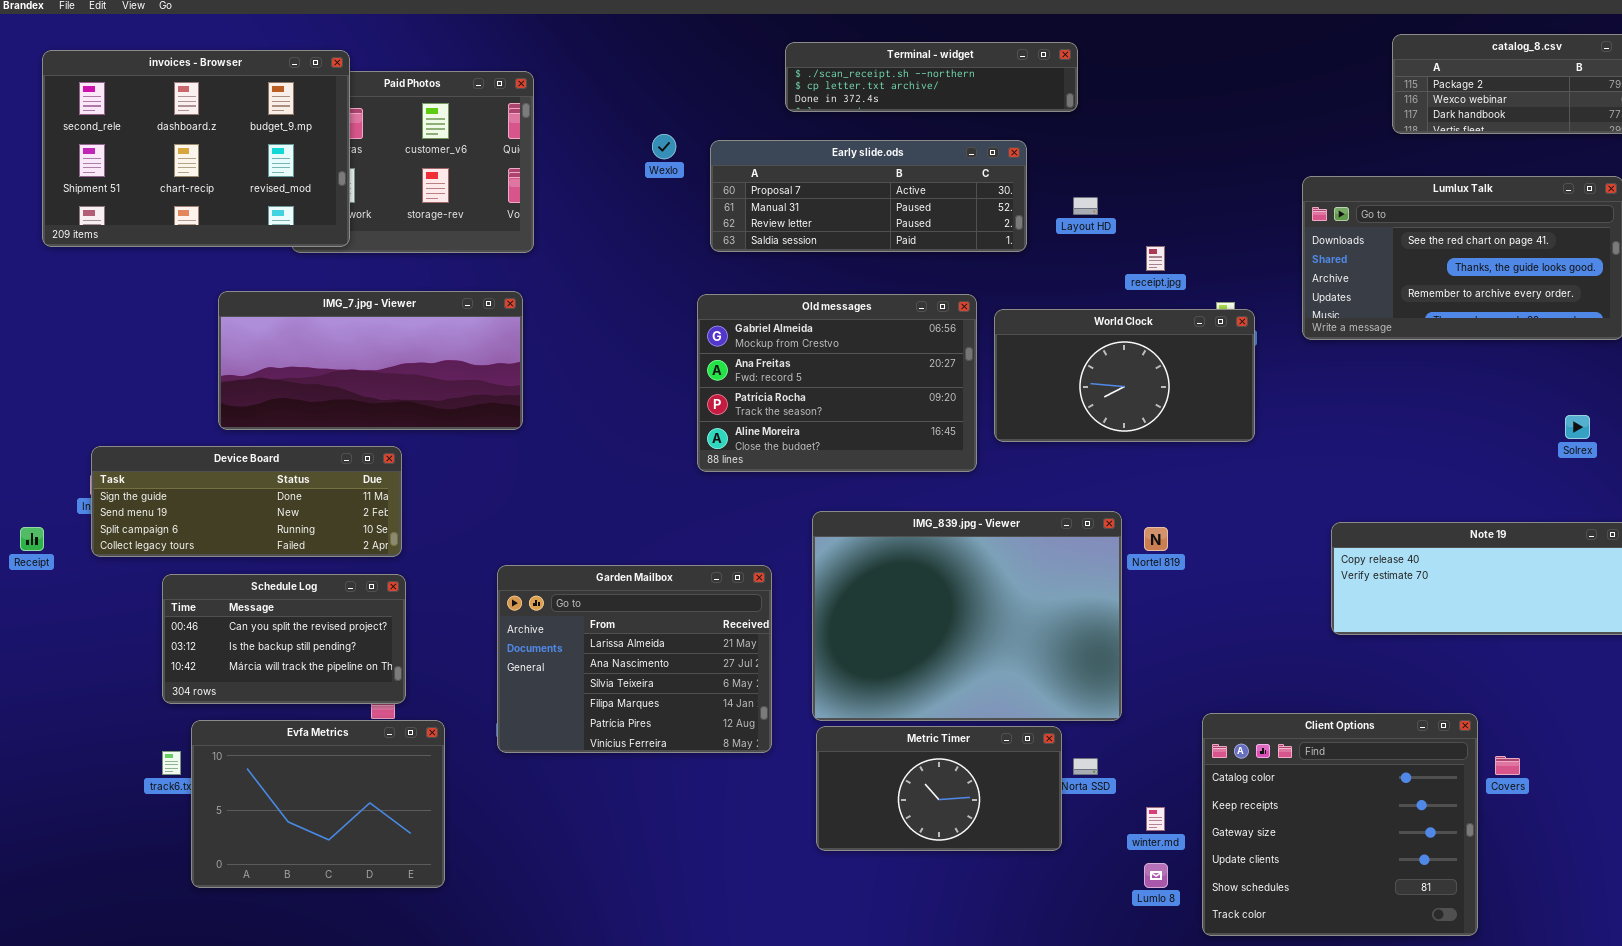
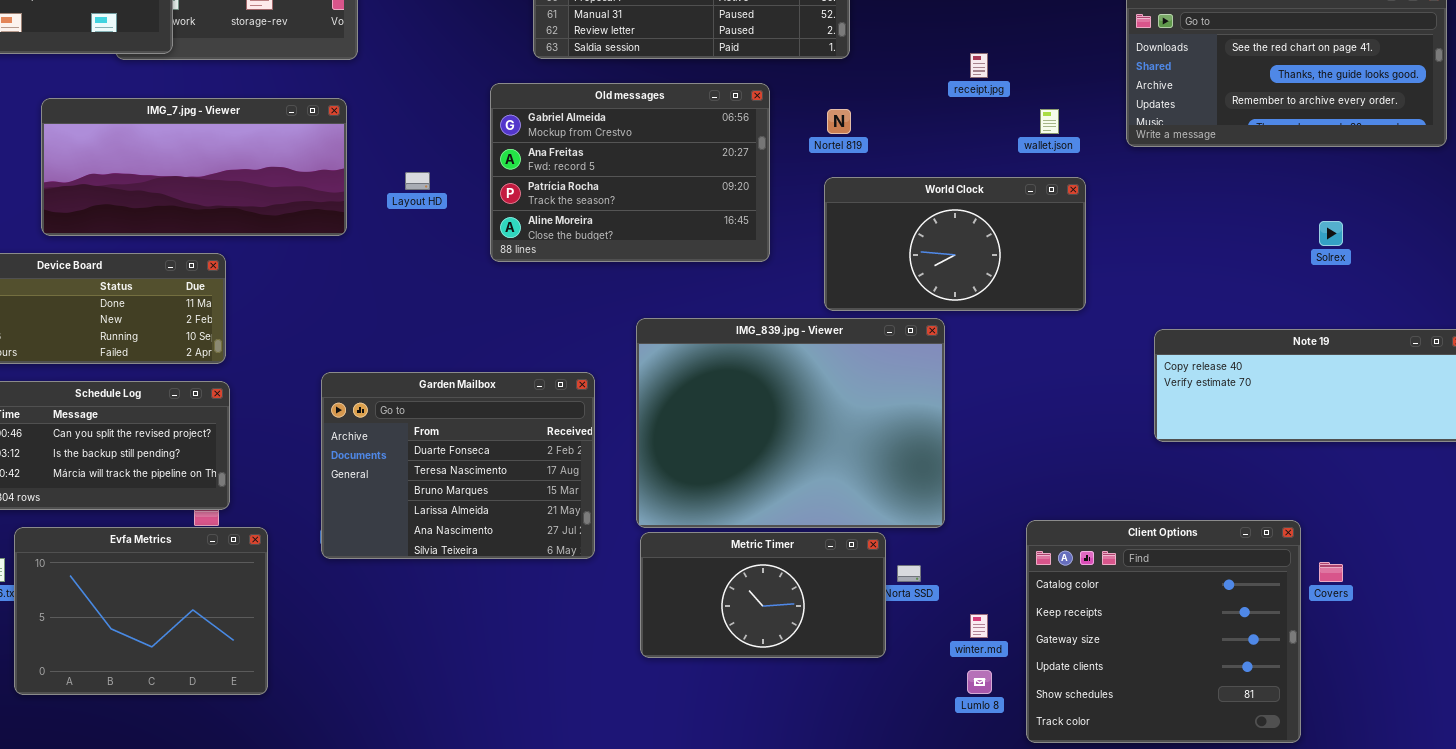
Layout HD: [1073,197,1098,215] -> [405,172,430,190], moved
Old messages: [697,294,977,472] -> [490,83,770,262], moved
World Clock: [994,309,1255,442] -> [824,177,1086,311], moved
Solrex: [1565,415,1590,439] -> [1319,221,1343,246], moved
Nortel 819: [1144,527,1168,551] -> [827,109,851,134], moved
Garden Mailbox: [497,565,772,753] -> [321,372,595,559], scrolled up 3 rows

